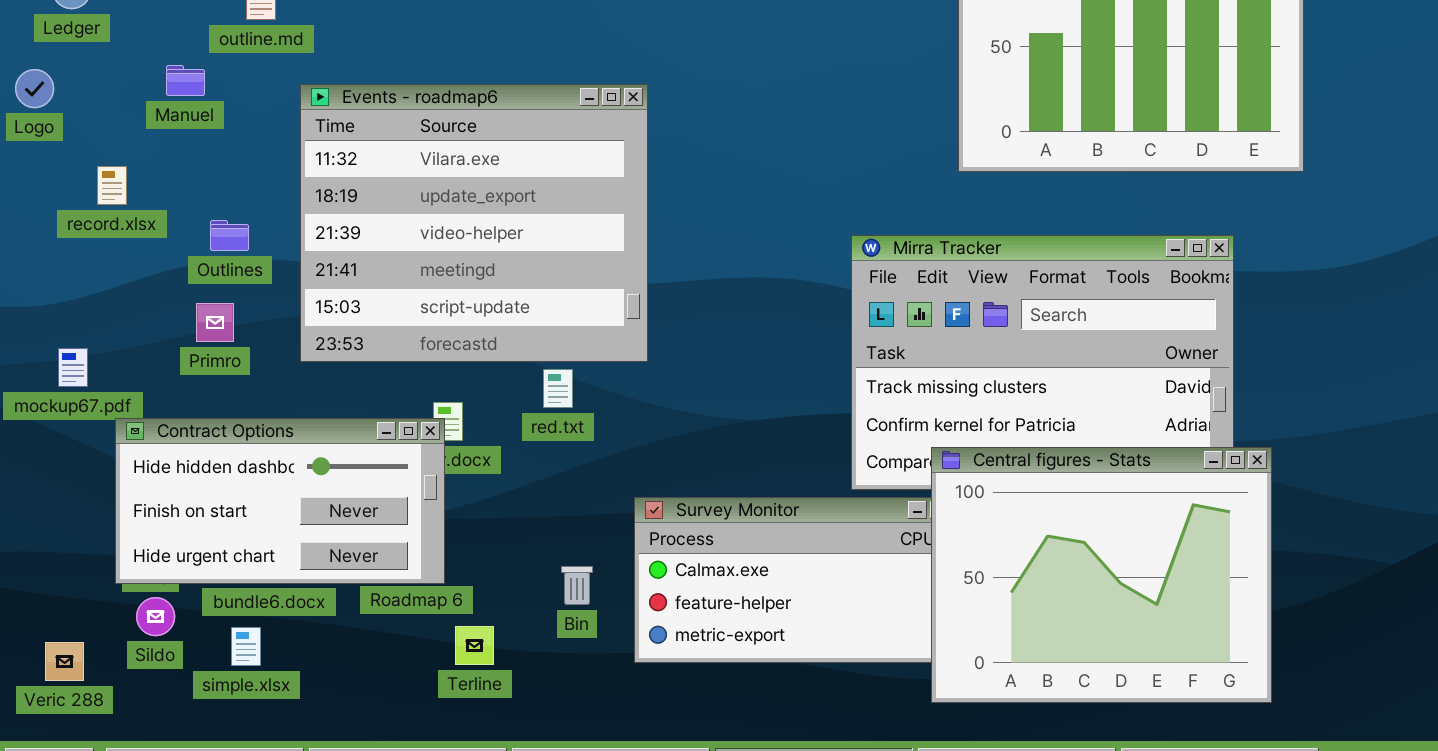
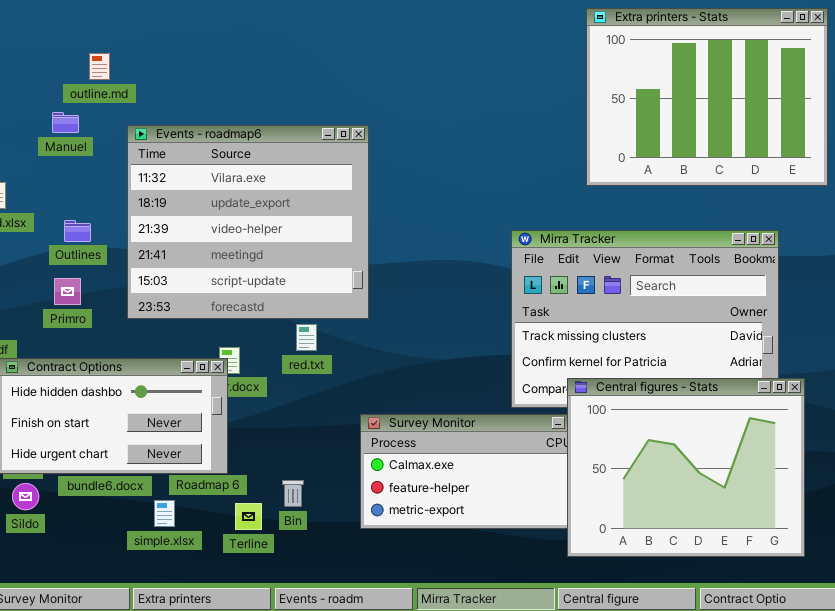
Manuel: [166,65,205,96] -> [52,112,79,133], moved
Bin: [561,566,593,605] -> [282,480,304,507], moved
simple.xlsx: [231,627,261,666] -> [154,500,175,527], moved

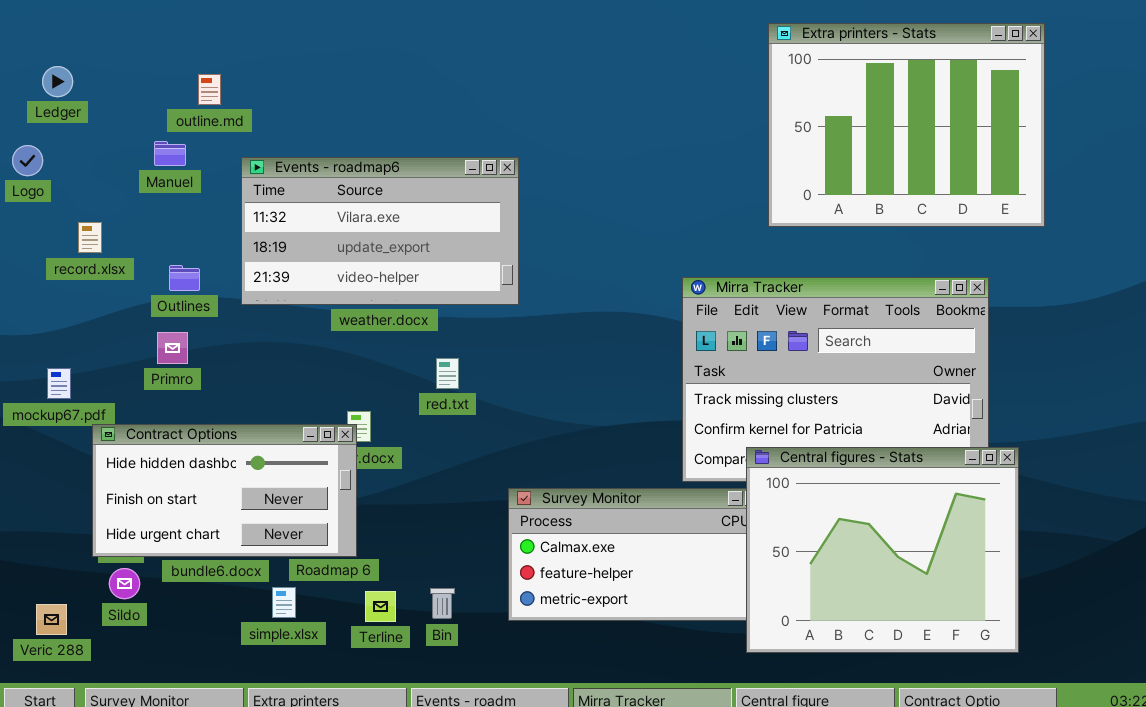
Events - roadmap6: [127,125,369,319] -> [241,157,519,305], resized
red.txt: [296,324,317,351] -> [436,358,459,389], moved
Bin: [282,480,304,507] -> [430,588,455,619], moved

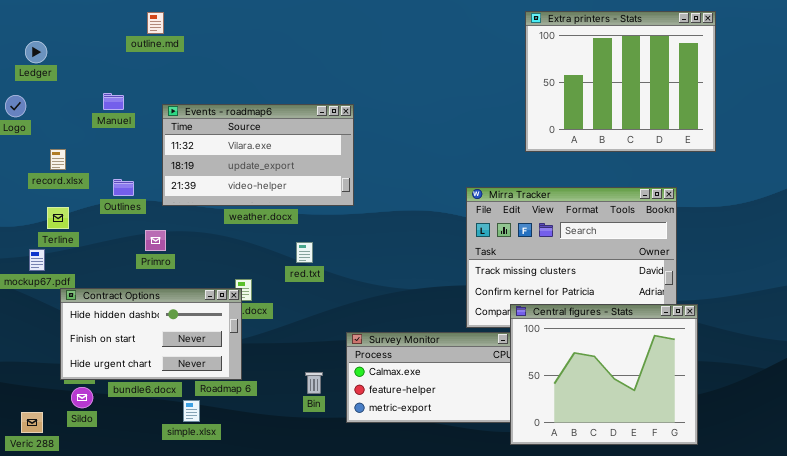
outline.md: [198,74,221,105] -> [147,12,164,34], moved
Primro: [157,332,188,364] -> [145,230,166,251], moved
Bin: [430,588,455,619] -> [305,372,323,394], moved
Terline: [365,591,396,622] -> [47,207,69,229], moved

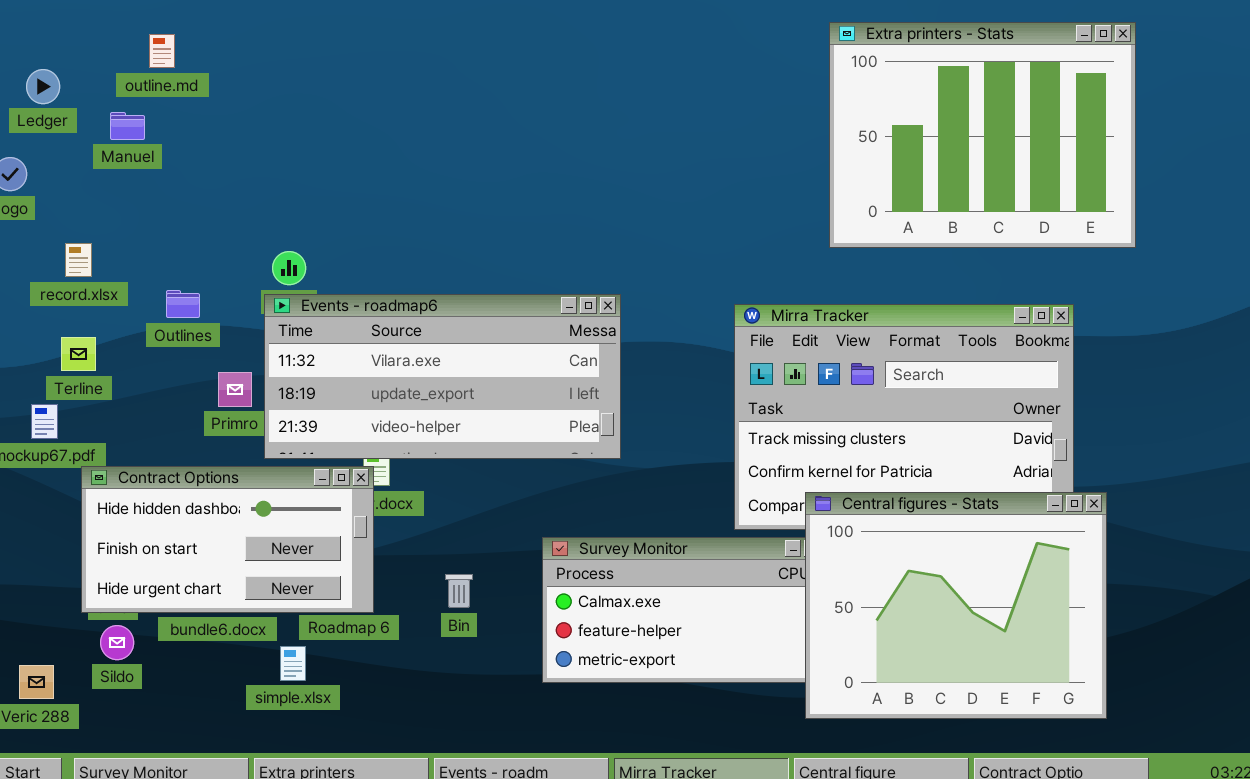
outline.md: [147,12,164,34] -> [149,34,175,68], moved
Manuel: [103,93,124,110] -> [110,112,145,140], moved
Events - roadmap6: [162,104,354,206] -> [264,294,621,459], moved, resized
Bin: [305,372,323,394] -> [445,574,473,608], moved

